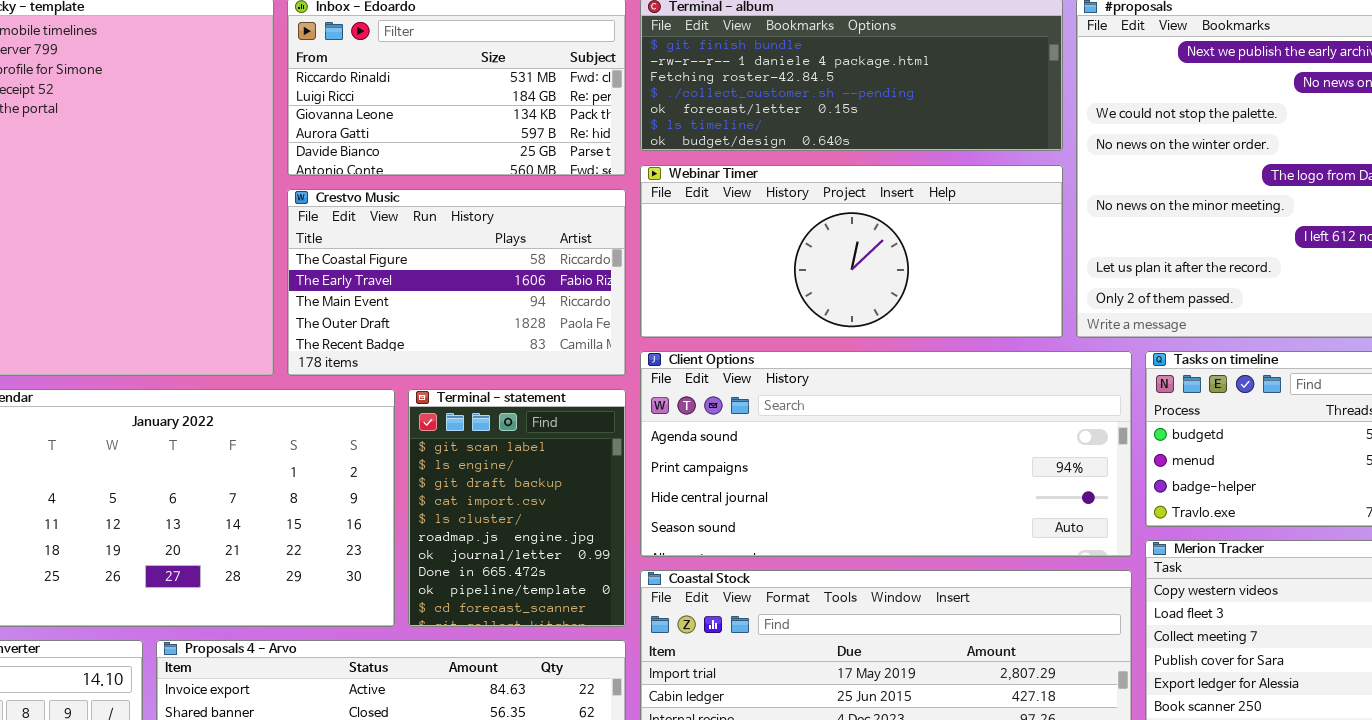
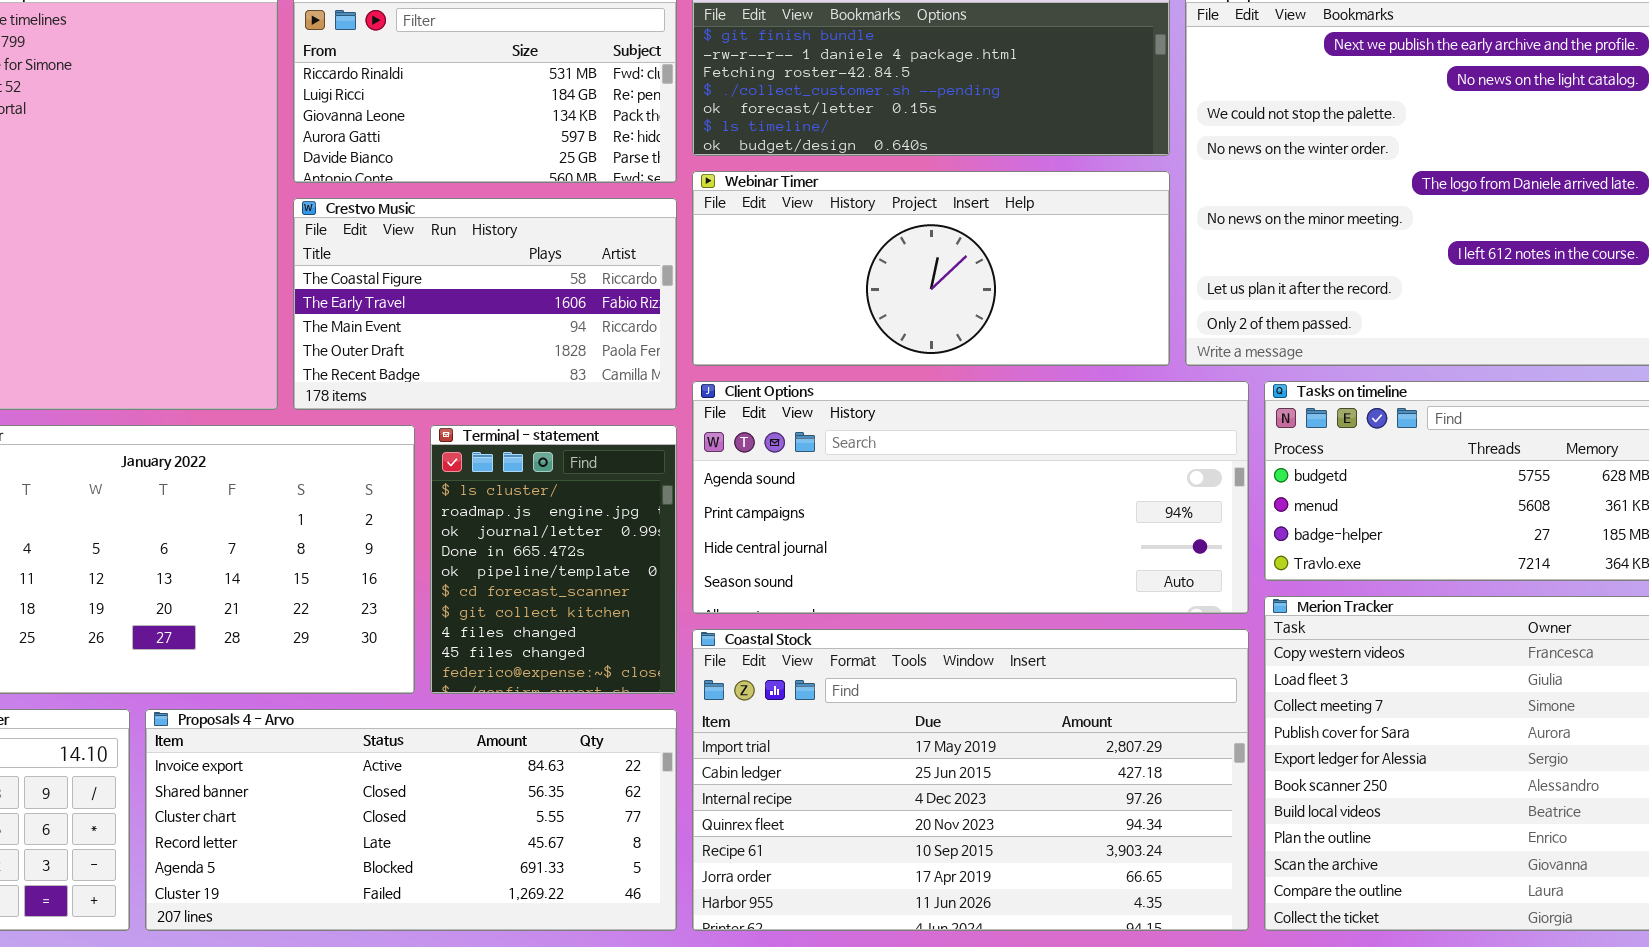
Terminal - statement: [408,389,626,627] -> [430,425,677,694], scrolled down 4 rows

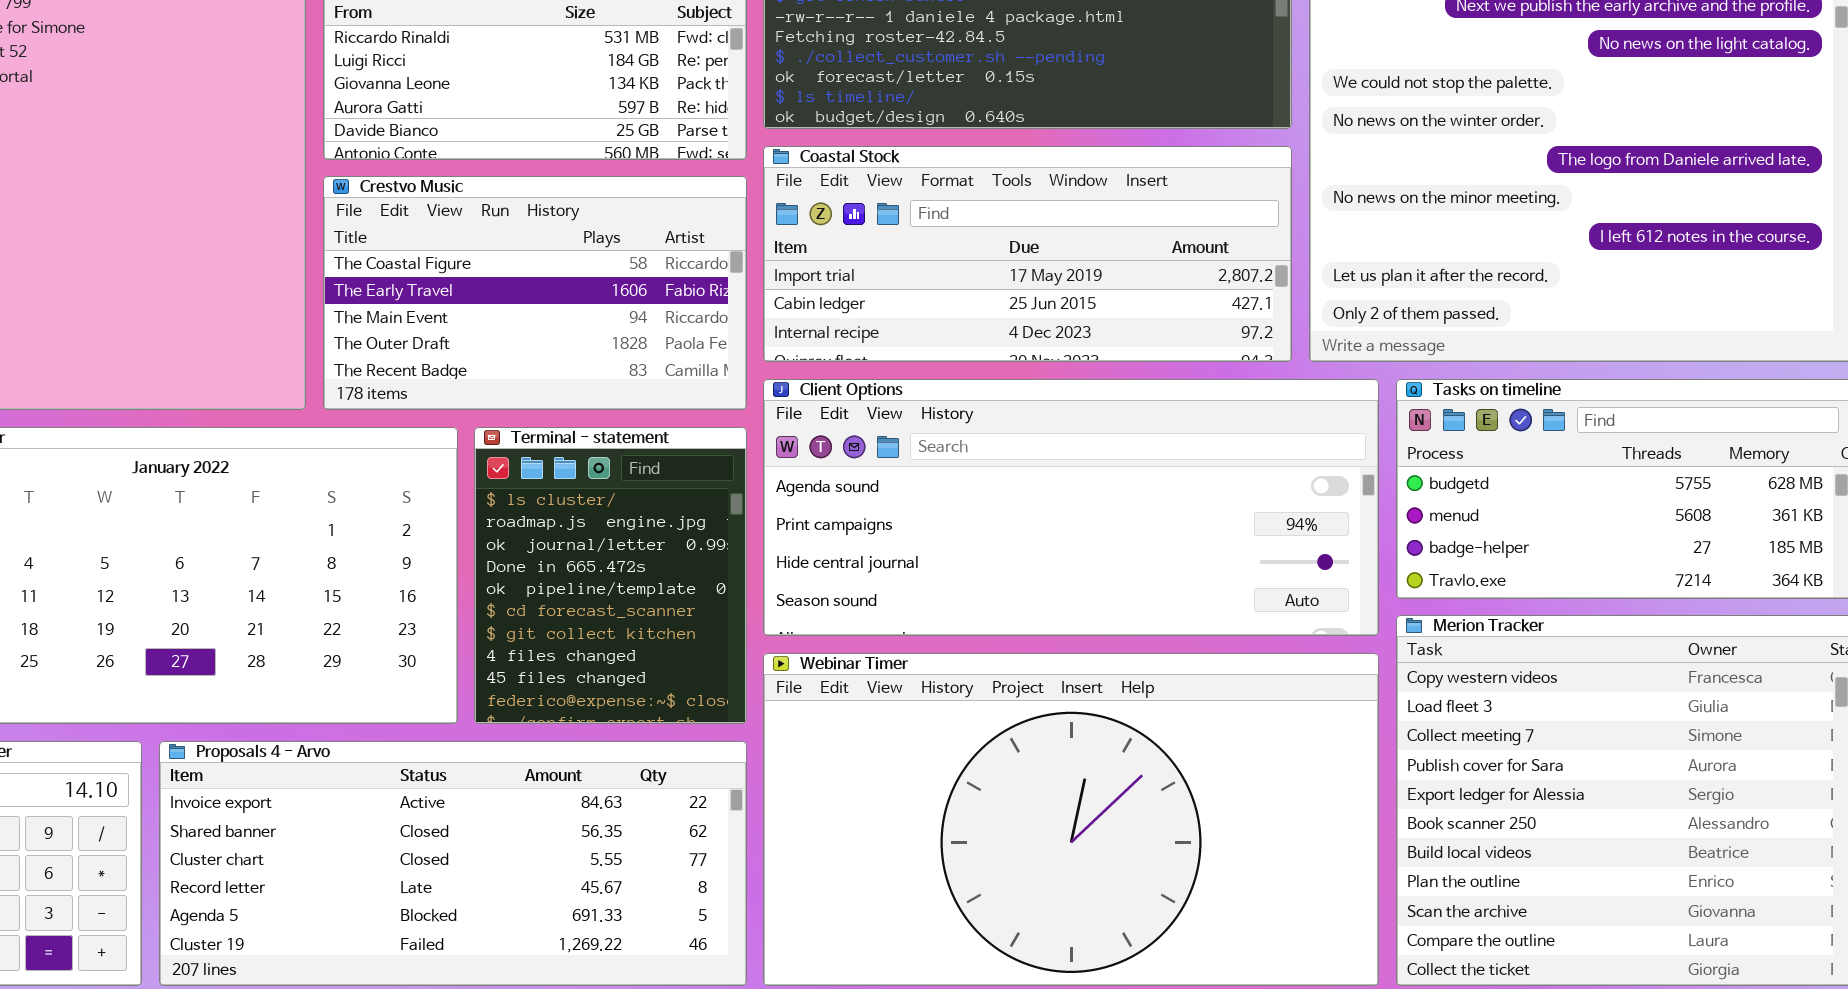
Webinar Timer: [692,171,1170,366] -> [763,653,1379,986], moved, resized
Coastal Stock: [692,629,1249,931] -> [763,146,1292,362], moved, resized

